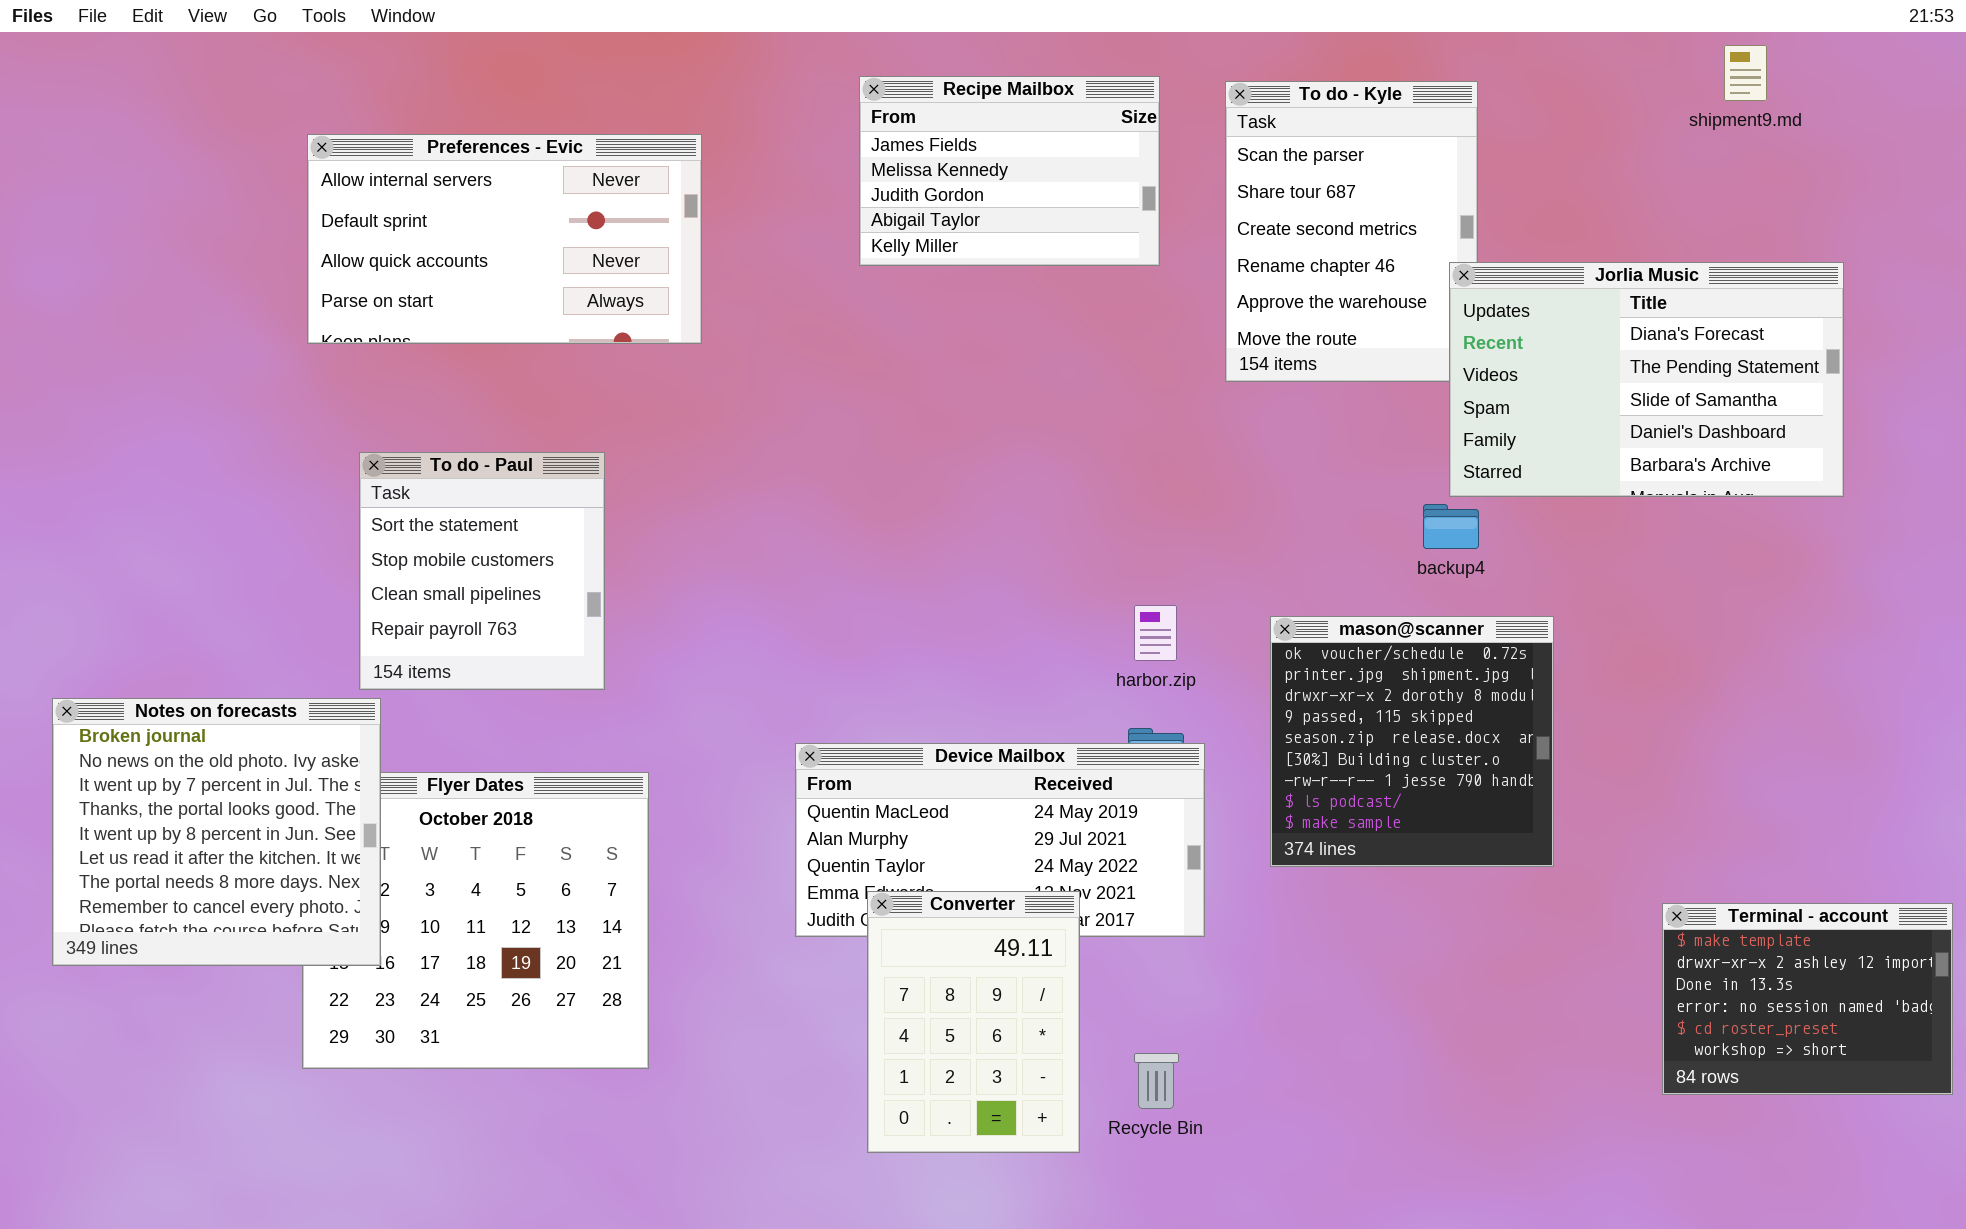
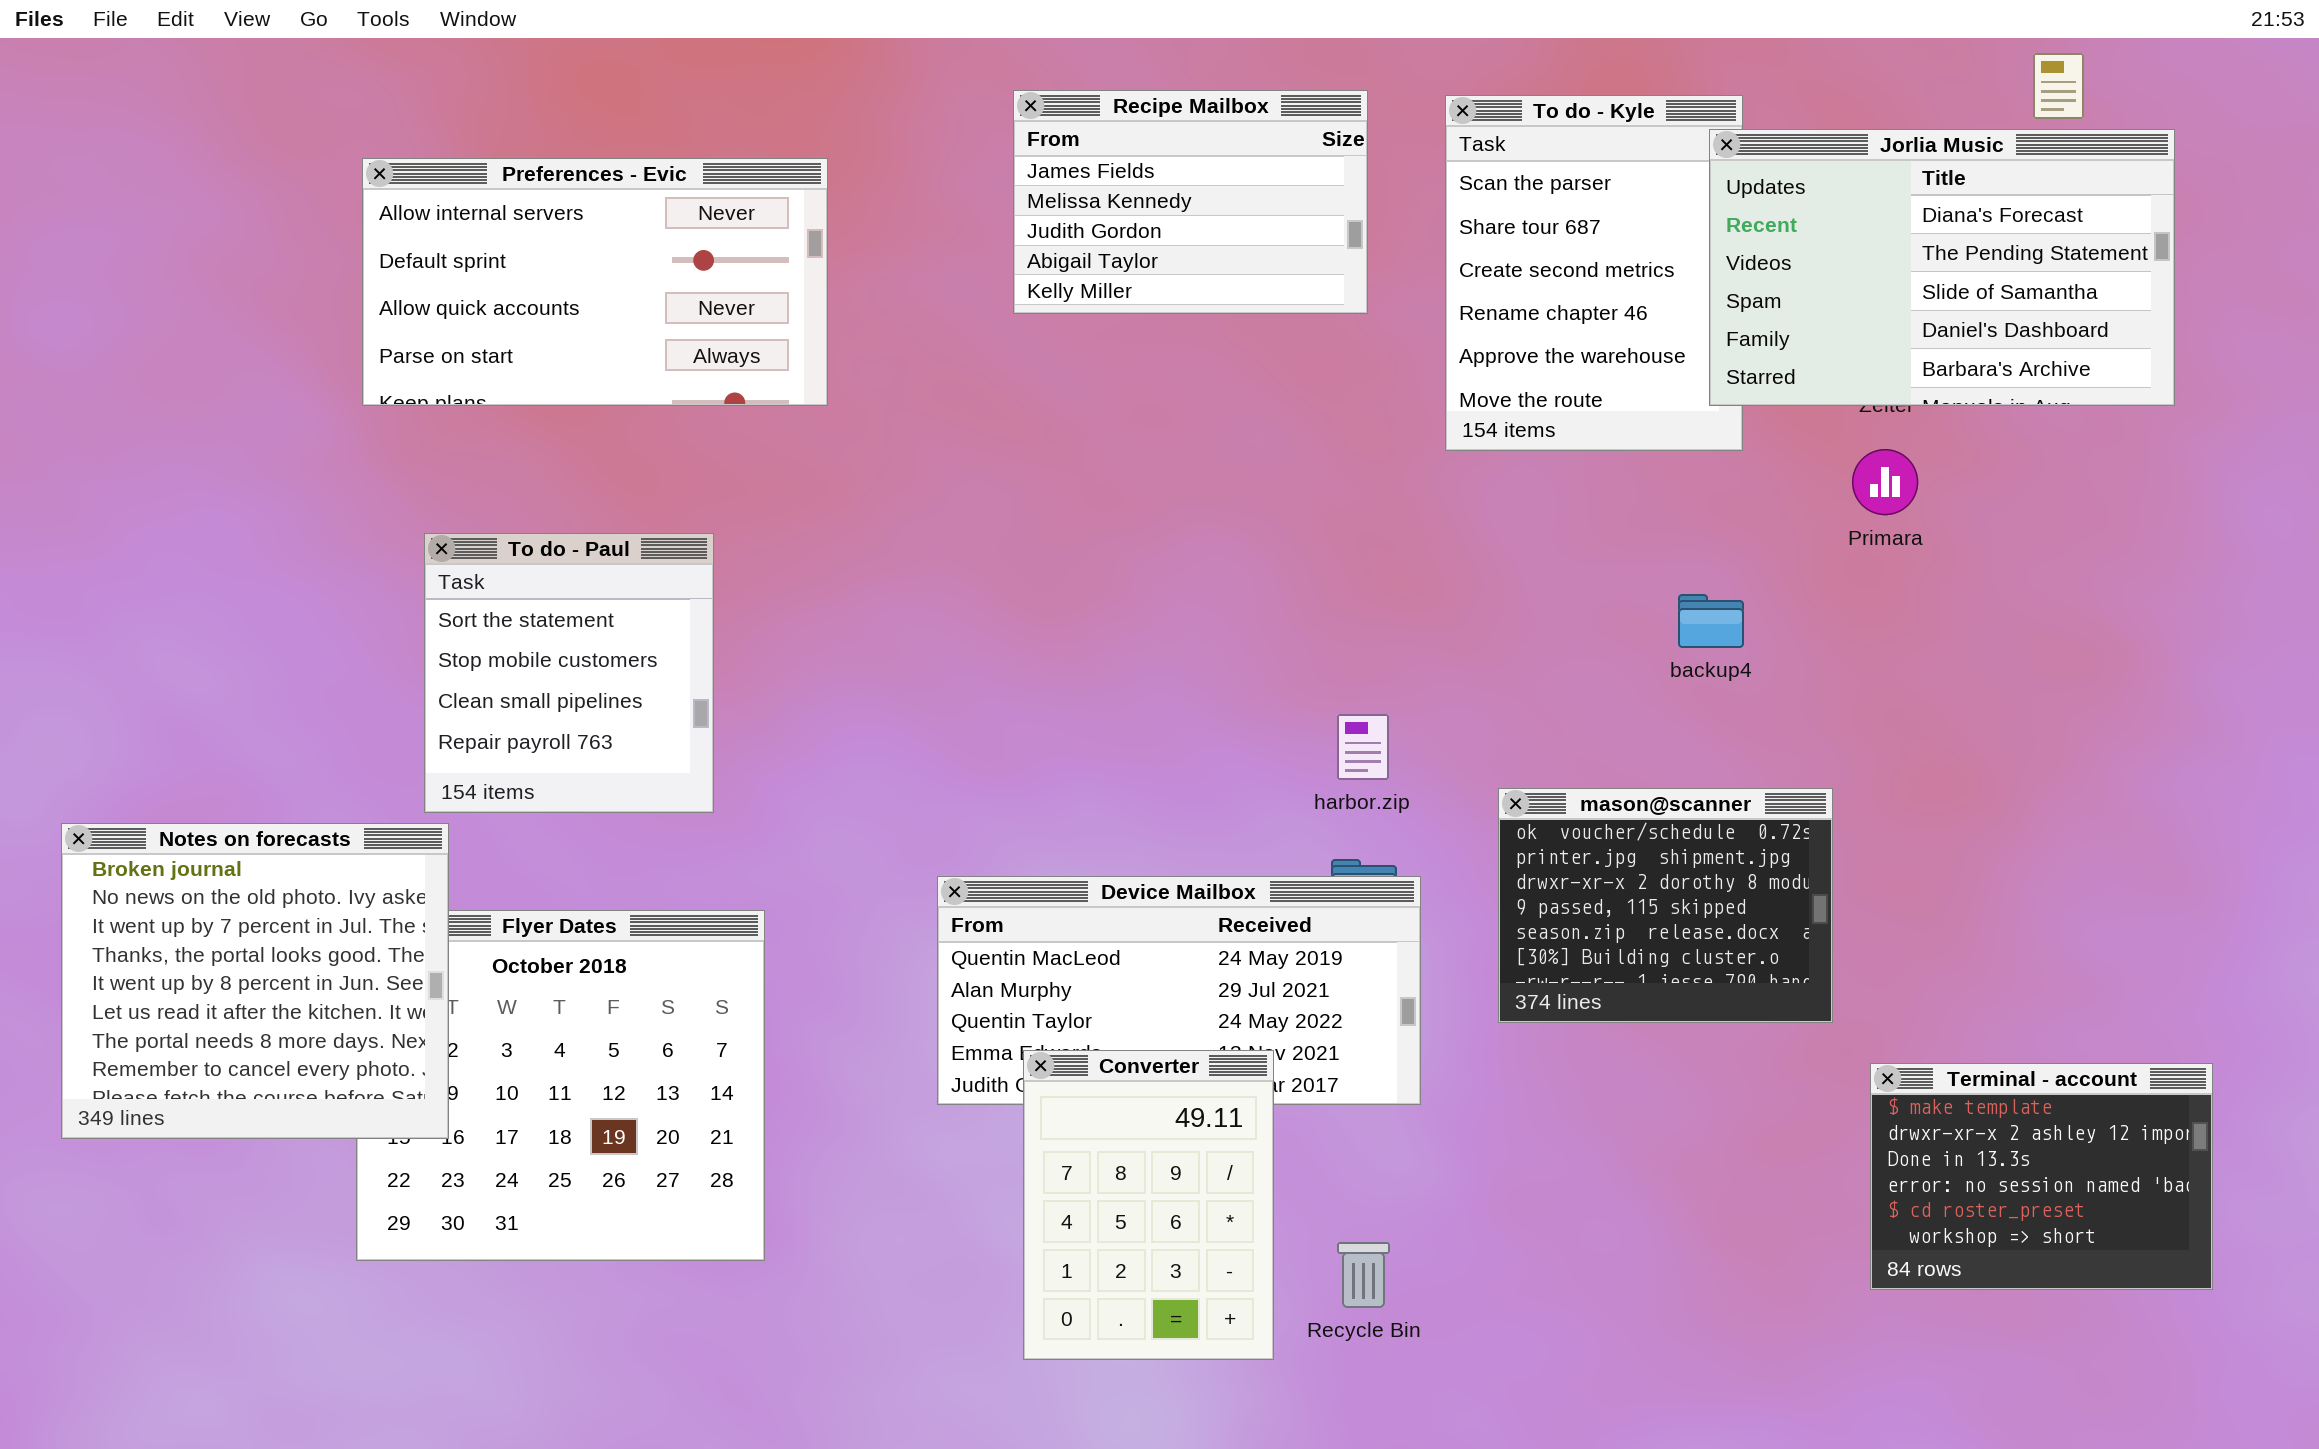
Jorlia Music: [1449,262,1844,497] -> [1709,129,2175,406], moved
mason@scanner: [1270,616,1554,867] -> [1498,788,1833,1023], resized
Terminal - account: [1662,903,1953,1095] -> [1870,1063,2213,1290], moved

